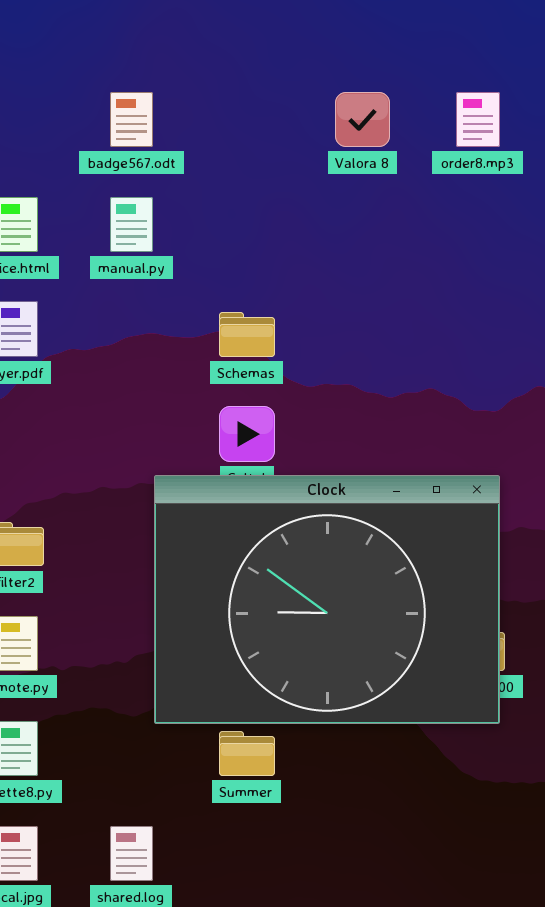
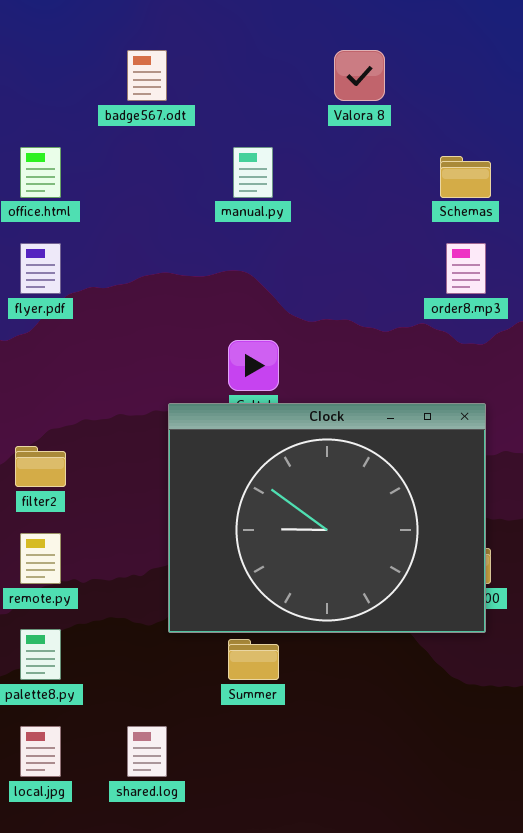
order8.mp3: [456,92,500,147] -> [446,243,486,294], moved
manual.py: [110,197,153,252] -> [233,147,273,198], moved
Schemas: [219,312,275,357] -> [440,156,491,198], moved

